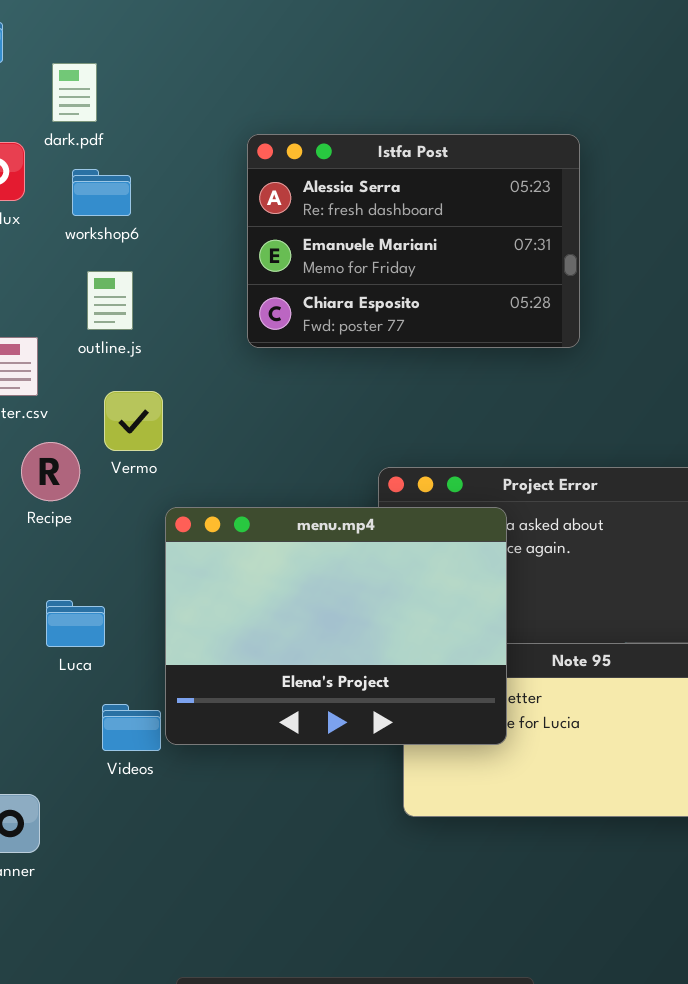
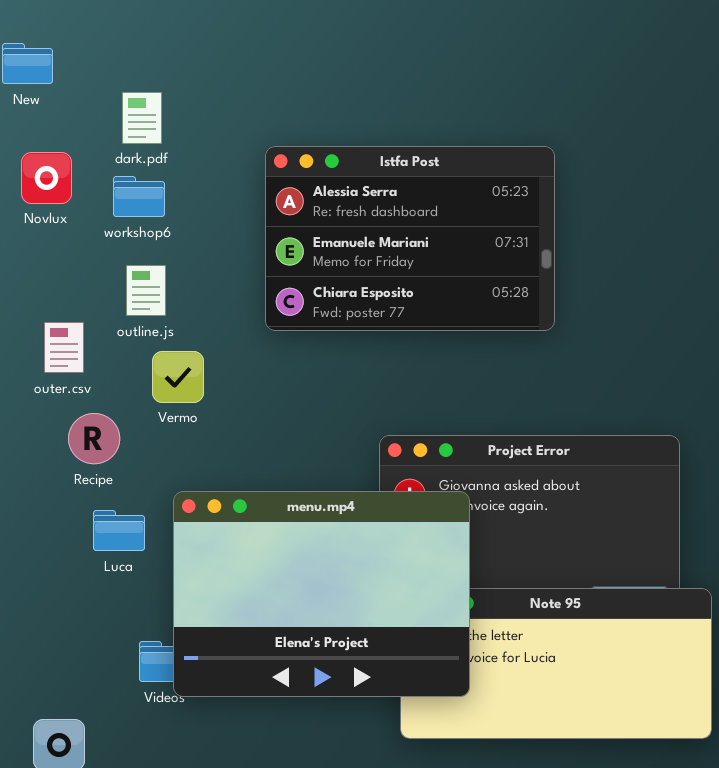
dark.pdf: [52,63,97,122] -> [122,92,162,144], moved
Vermo: [104,391,163,451] -> [152,351,204,403], moved
menu.mp4: [165,507,507,745] -> [173,491,470,697], moved
Luca: [46,600,105,647] -> [93,510,145,551], moved

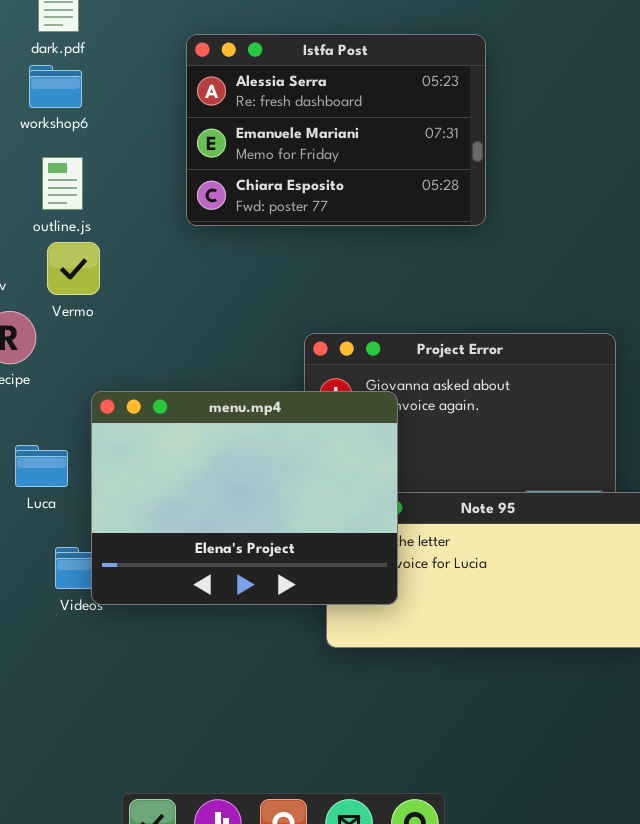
Vermo: [152,351,204,403] -> [47,242,100,295], moved
Luca: [93,510,145,551] -> [15,445,68,487], moved

